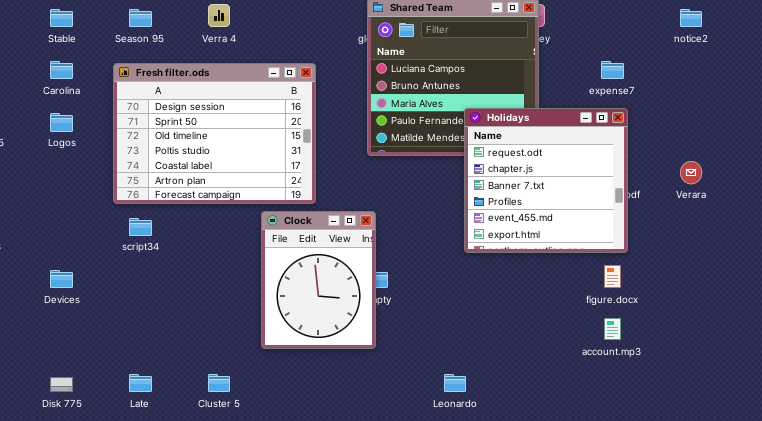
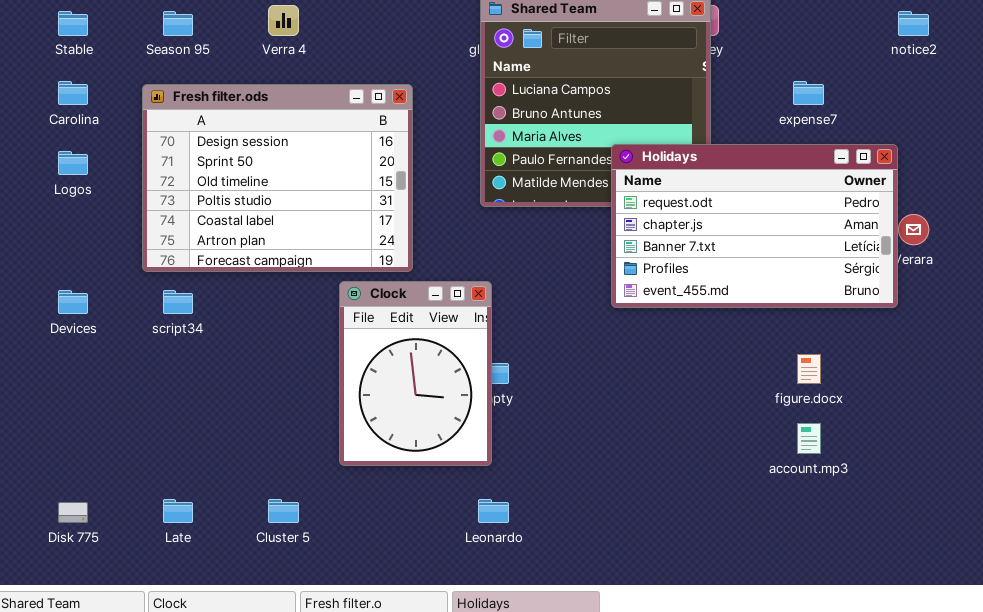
Holidays: [464,108,628,253] -> [611,144,898,308], resized
Devices: [50,270,73,288] -> [58,290,88,314], moved
Leonardo: [444,374,466,392] -> [478,499,509,523], moved

